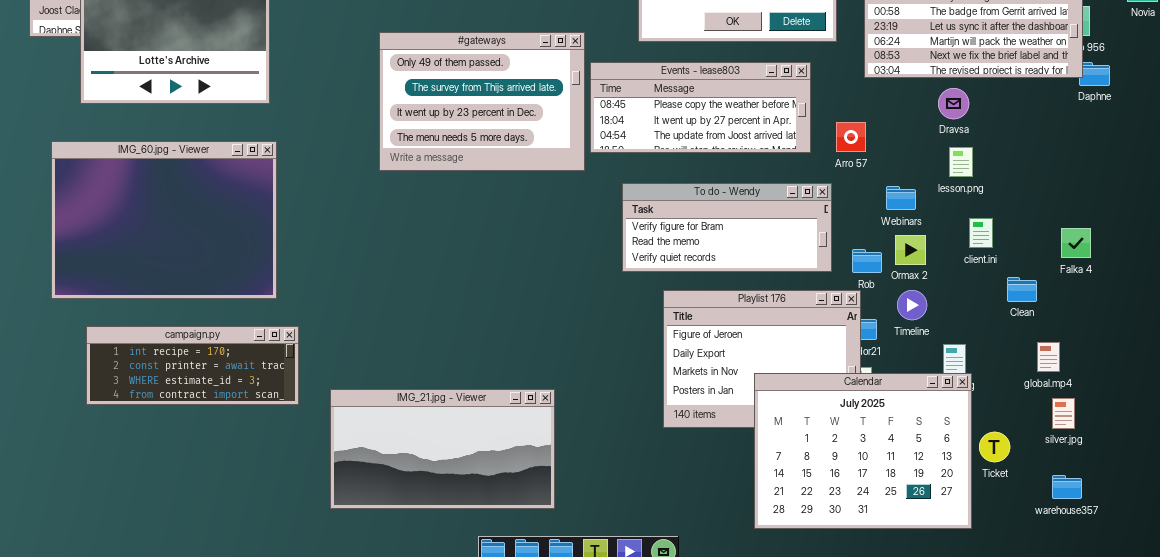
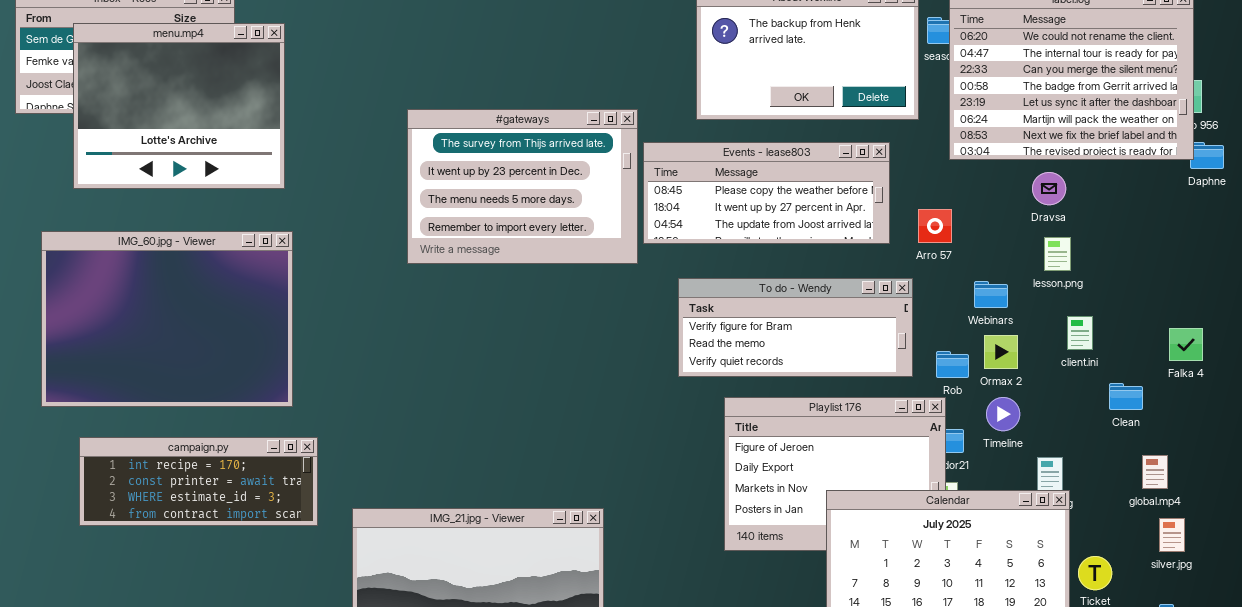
#gateways: [379,32,585,171] -> [407,109,638,264], scrolled down 1 row

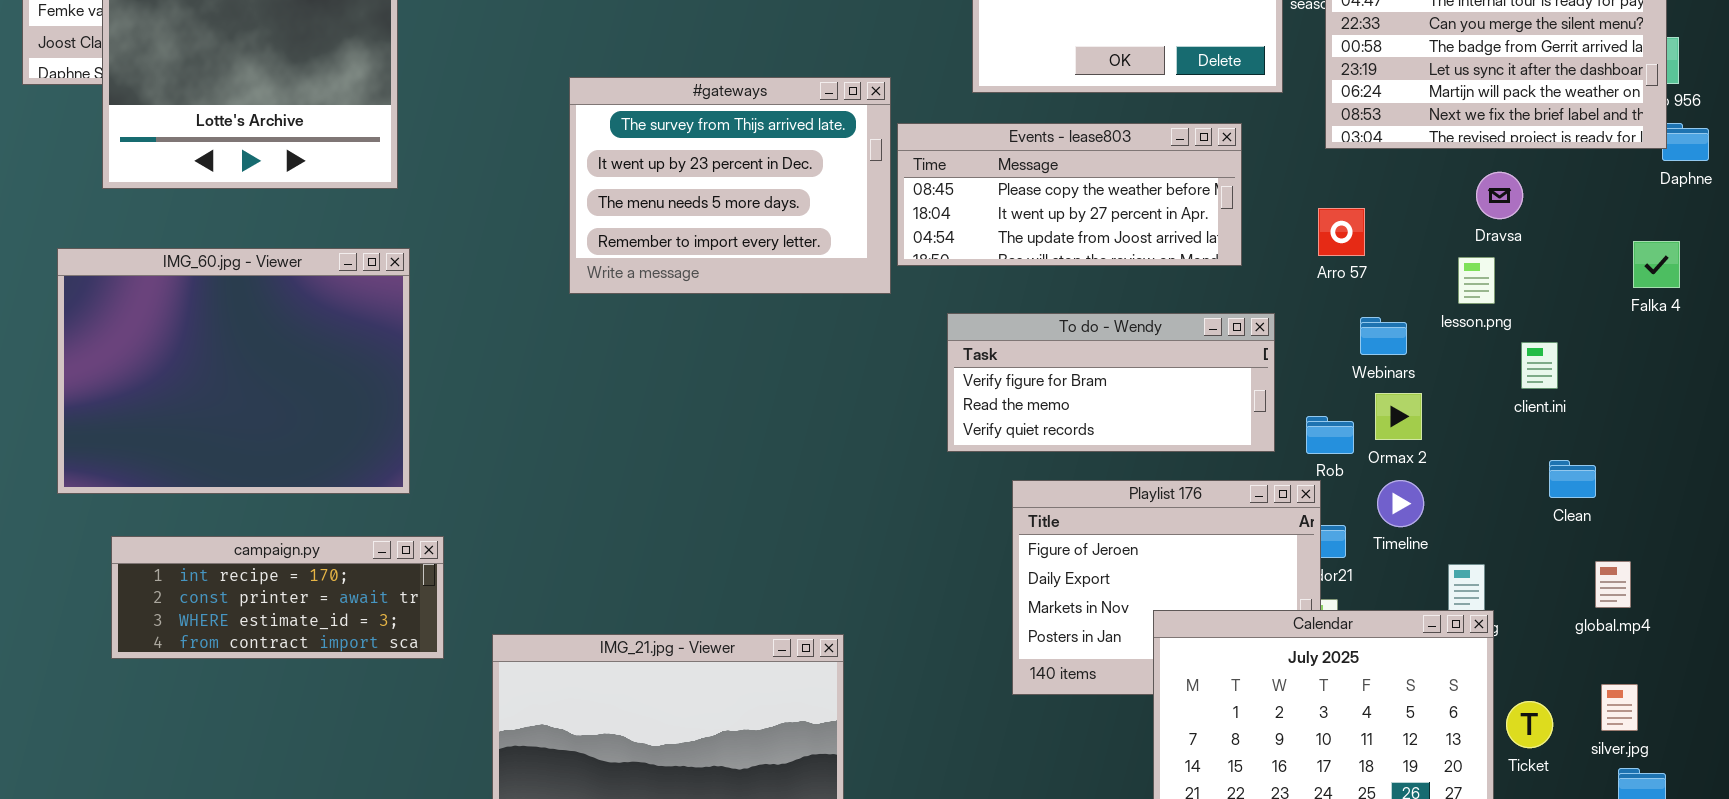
Dravsa: [1032,172,1066,205] -> [1476,172,1523,219], moved
Arro 57: [918,209,952,243] -> [1318,208,1365,256], moved
client.ini: [1067,316,1093,350] -> [1521,342,1558,389], moved
Falka 4: [1169,328,1203,361] -> [1633,241,1680,288], moved
silver.jpg: [1159,518,1185,552] -> [1601,684,1638,731], moved

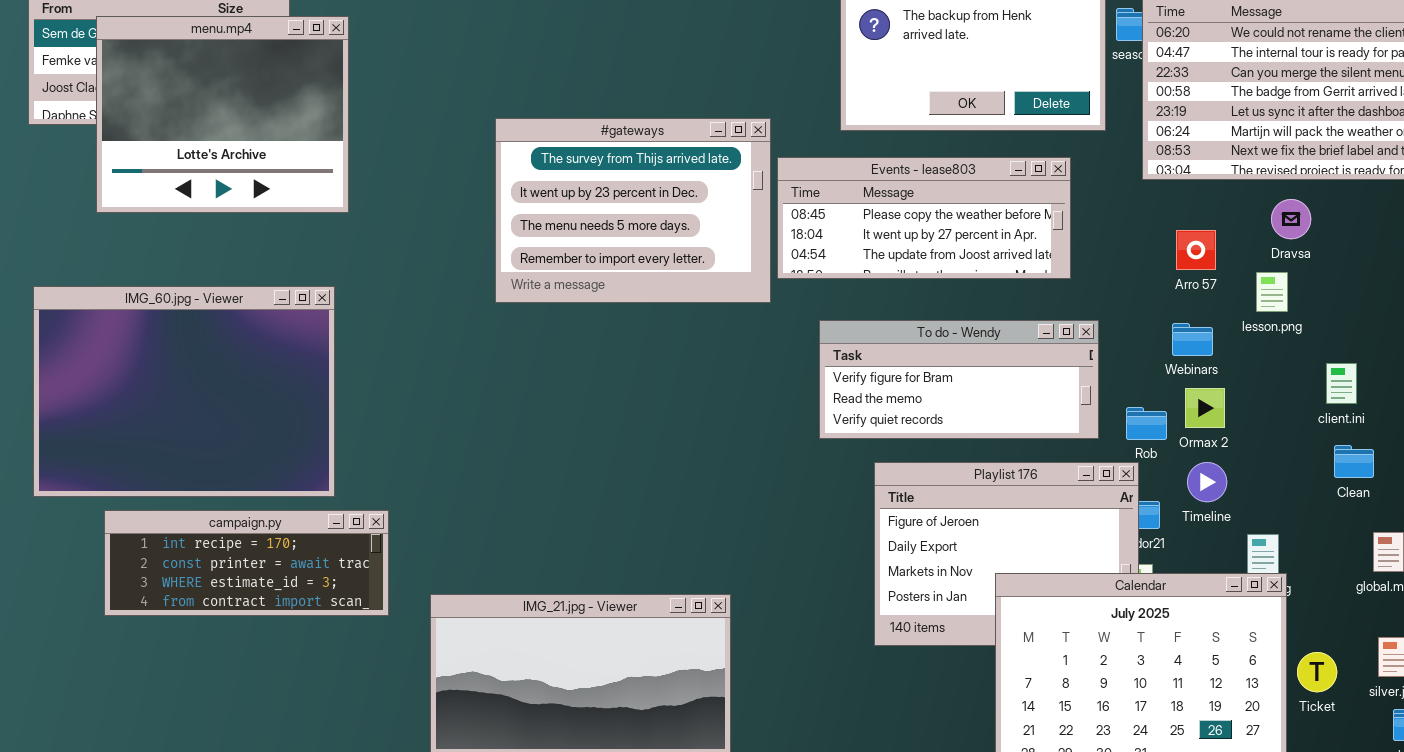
Arro 57: [1318,208,1365,256] -> [1176,230,1216,270], moved
IMG_60.jpg - Viewer: [57,248,410,494] -> [33,286,335,497], moved
client.ini: [1521,342,1558,389] -> [1326,363,1357,404], moved

